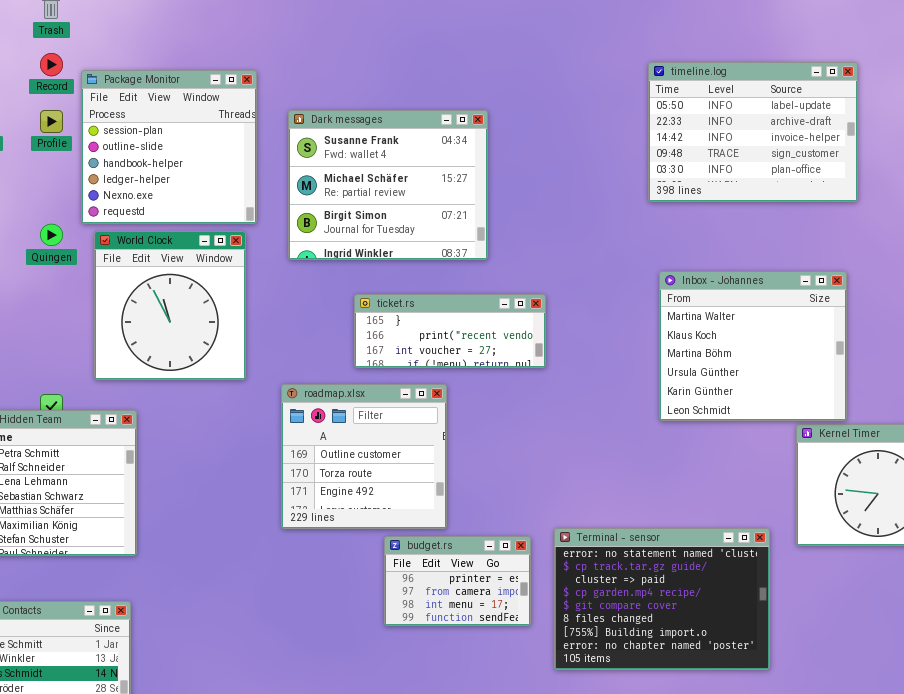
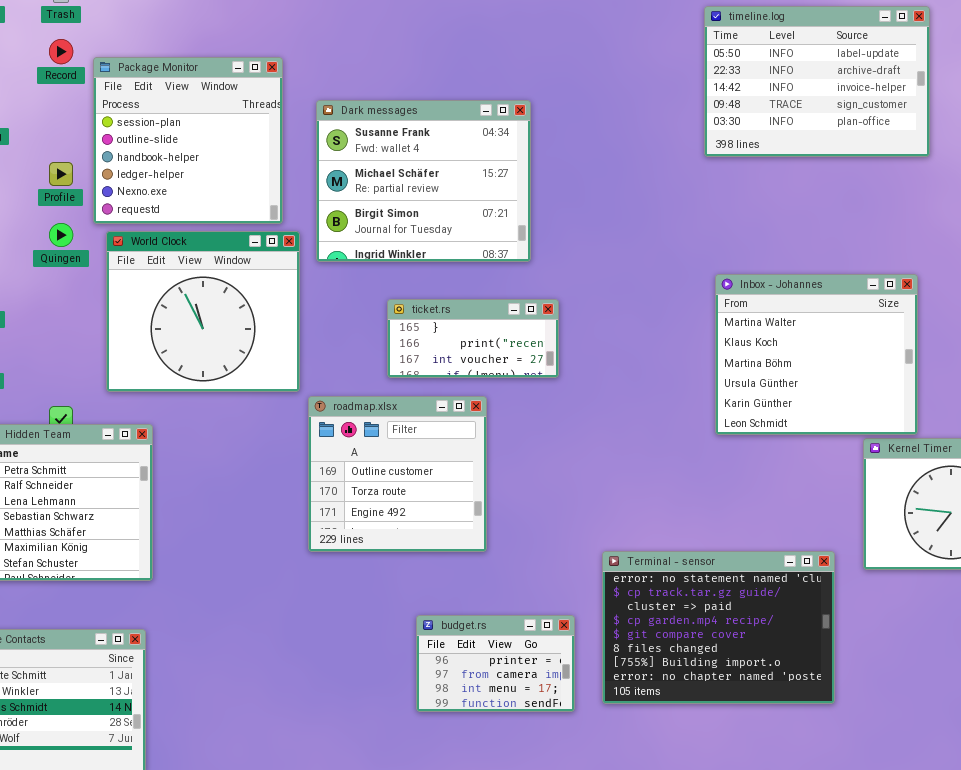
timeline.log: [648,62,858,202] -> [704,6,930,157], moved
Profile: [40,110,63,133] -> [49,162,73,186], moved
World Clock: [94,231,246,380] -> [106,231,300,392], resized
ticket.rs: [354,294,546,368] -> [387,299,559,378], resized
budget.rs: [384,536,531,626] -> [416,615,575,712], moved

